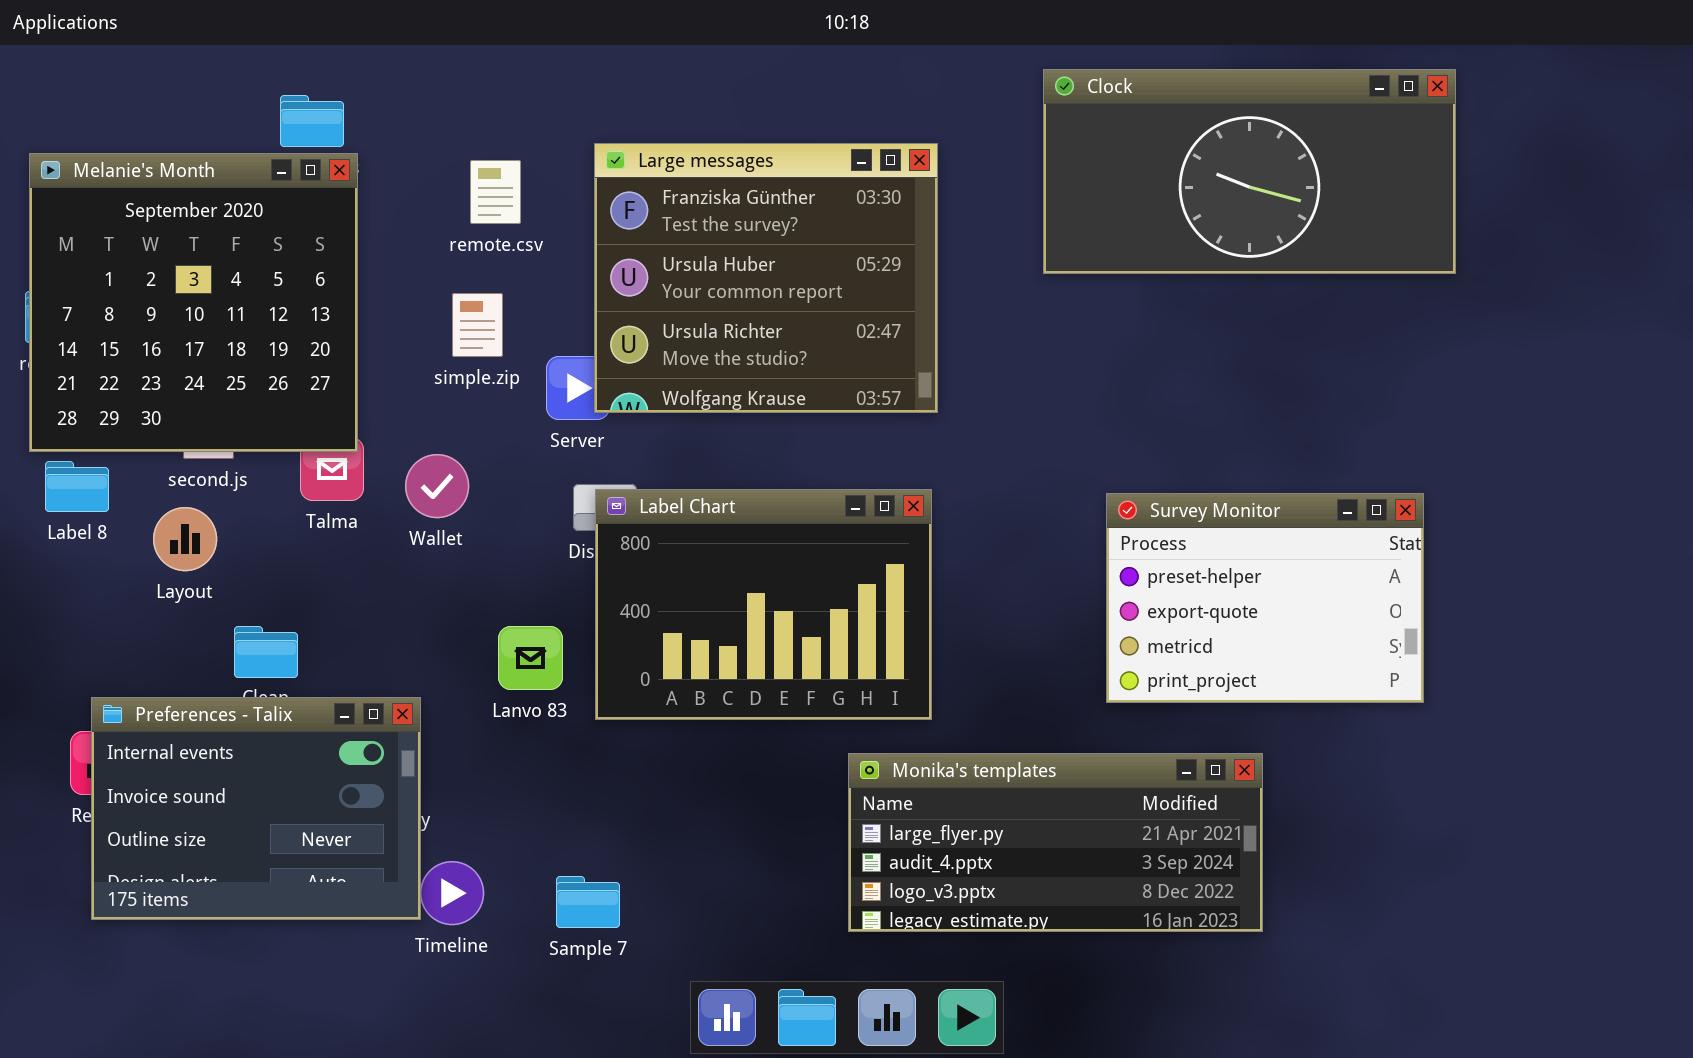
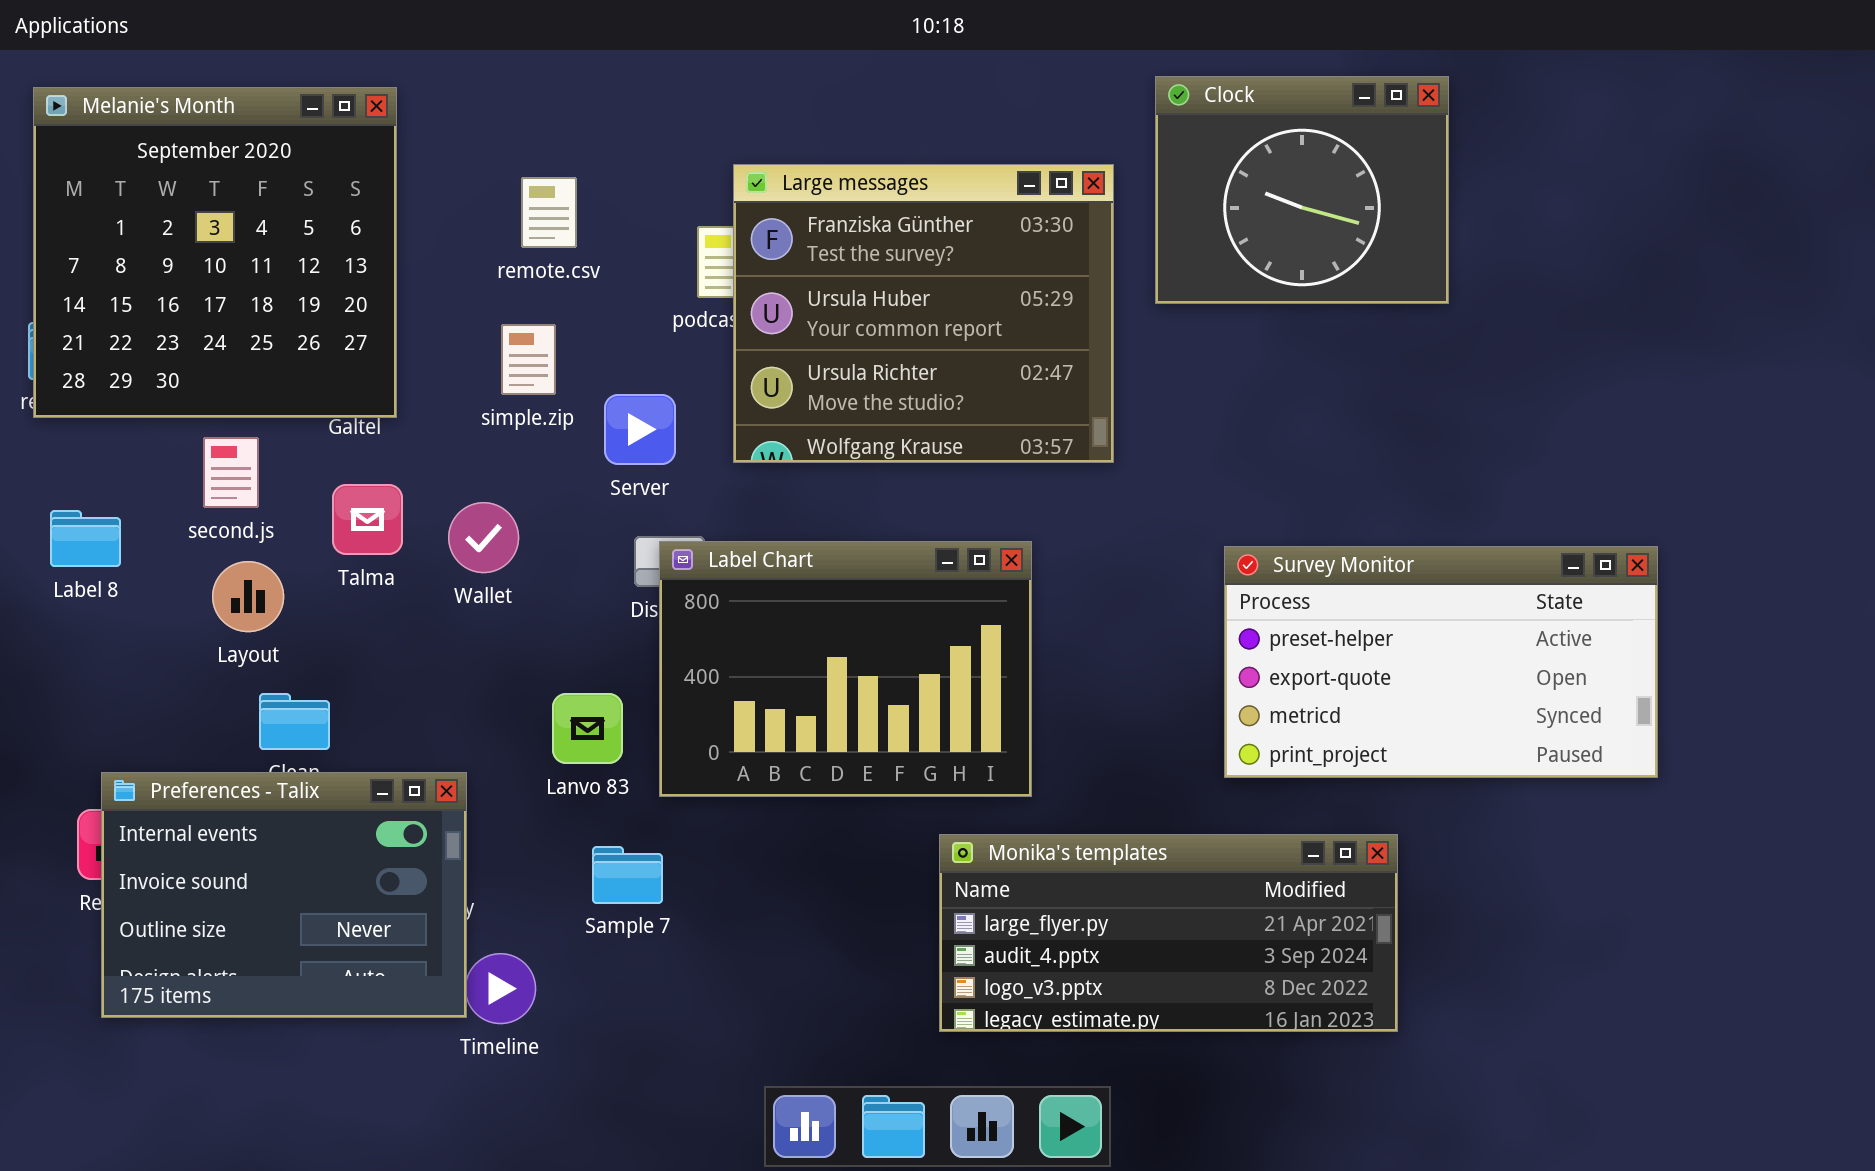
Clock: [1043,69,1456,274] -> [1155,76,1449,304], resized
Large messages: [594,143,938,413] -> [733,164,1114,463], moved
Melanie's Month: [29,153,358,452] -> [33,87,397,418], moved
Survey Monitor: [1106,493,1424,703] -> [1224,546,1658,778], resized
Layout: [153,507,217,571] -> [212,561,284,632], moved
Sample 7: [556,876,620,928] -> [592,846,663,904], moved

